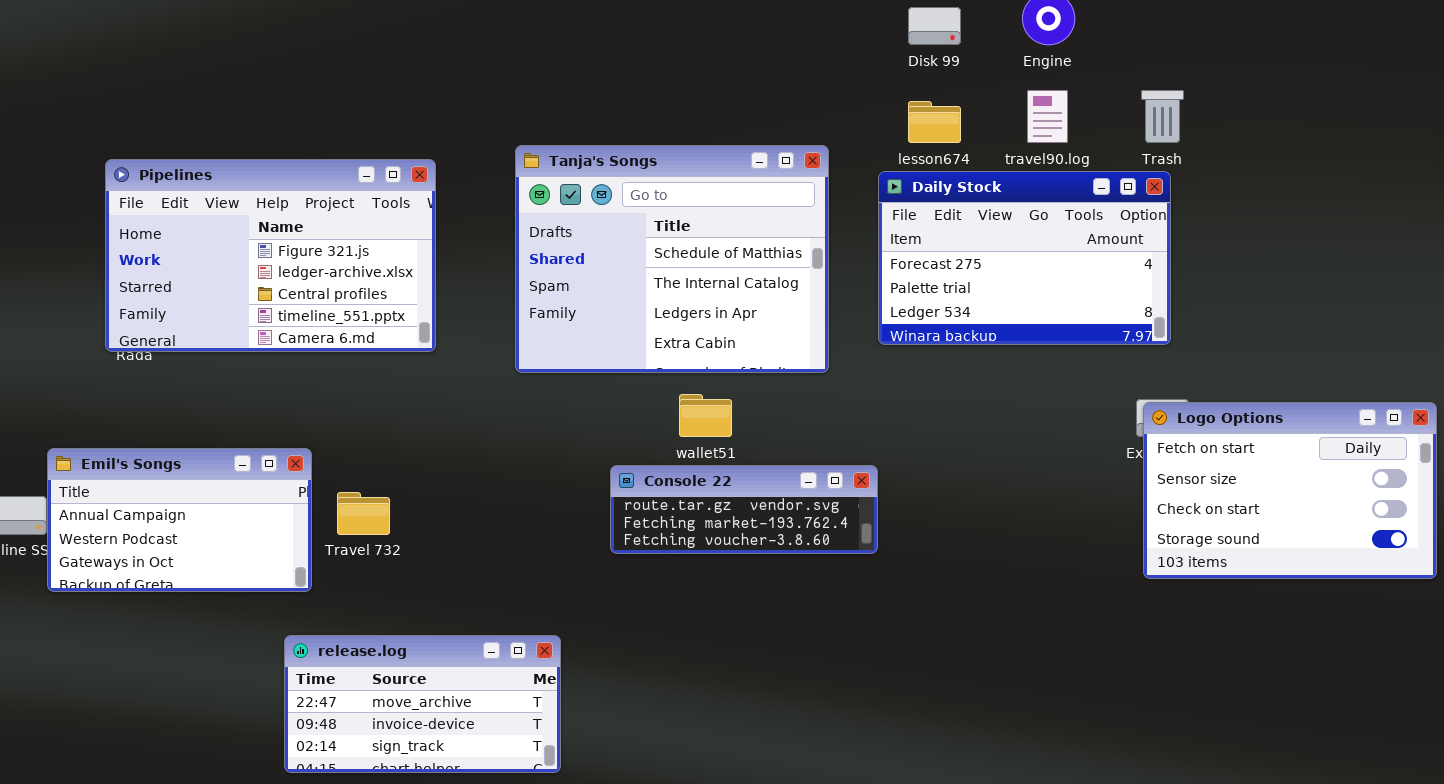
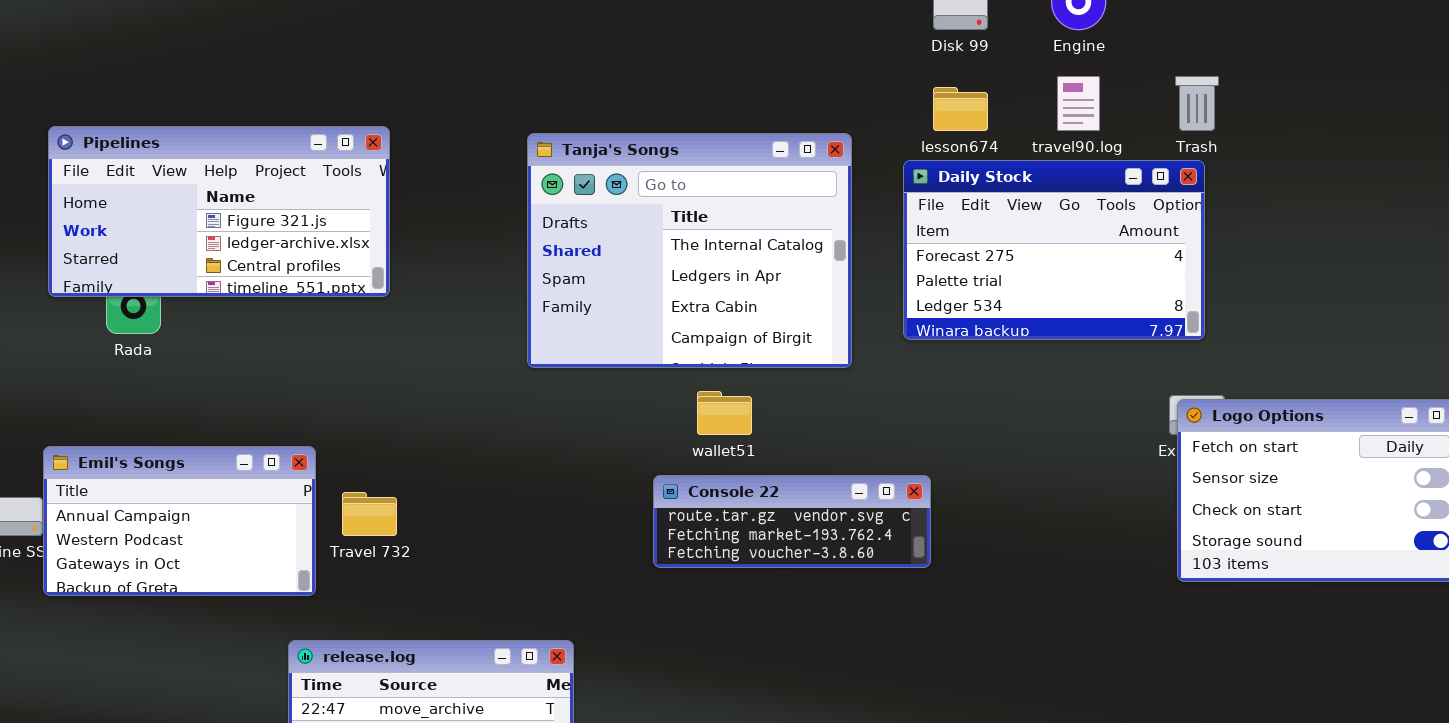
Tanja's Songs: [515,145,829,373] -> [527,133,852,368], scrolled down 1 row
Pipelines: [105,159,436,352] -> [48,126,390,297], moved, resized
Console 22: [610,465,878,554] -> [653,475,931,568], moved

